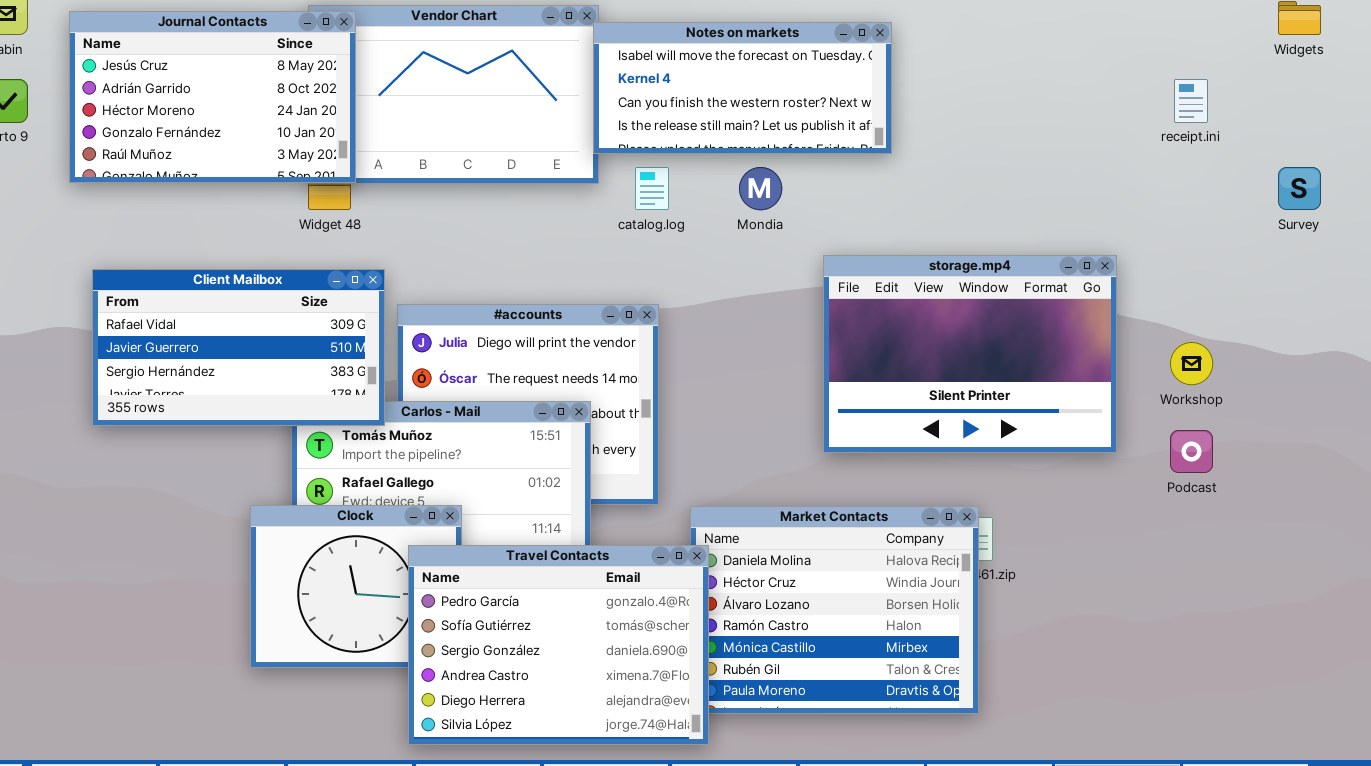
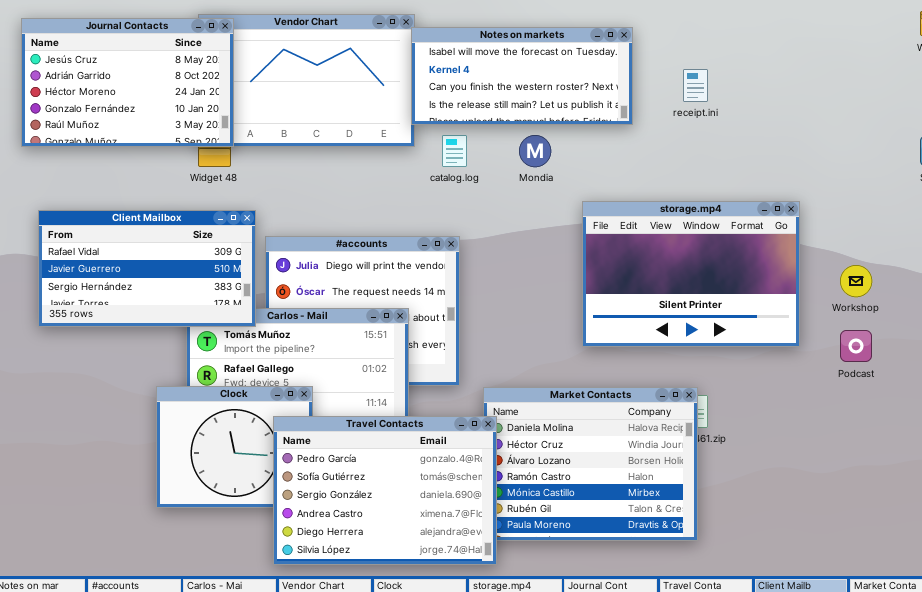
receipt.ini: [1174,79,1208,123] -> [683,69,708,102], moved

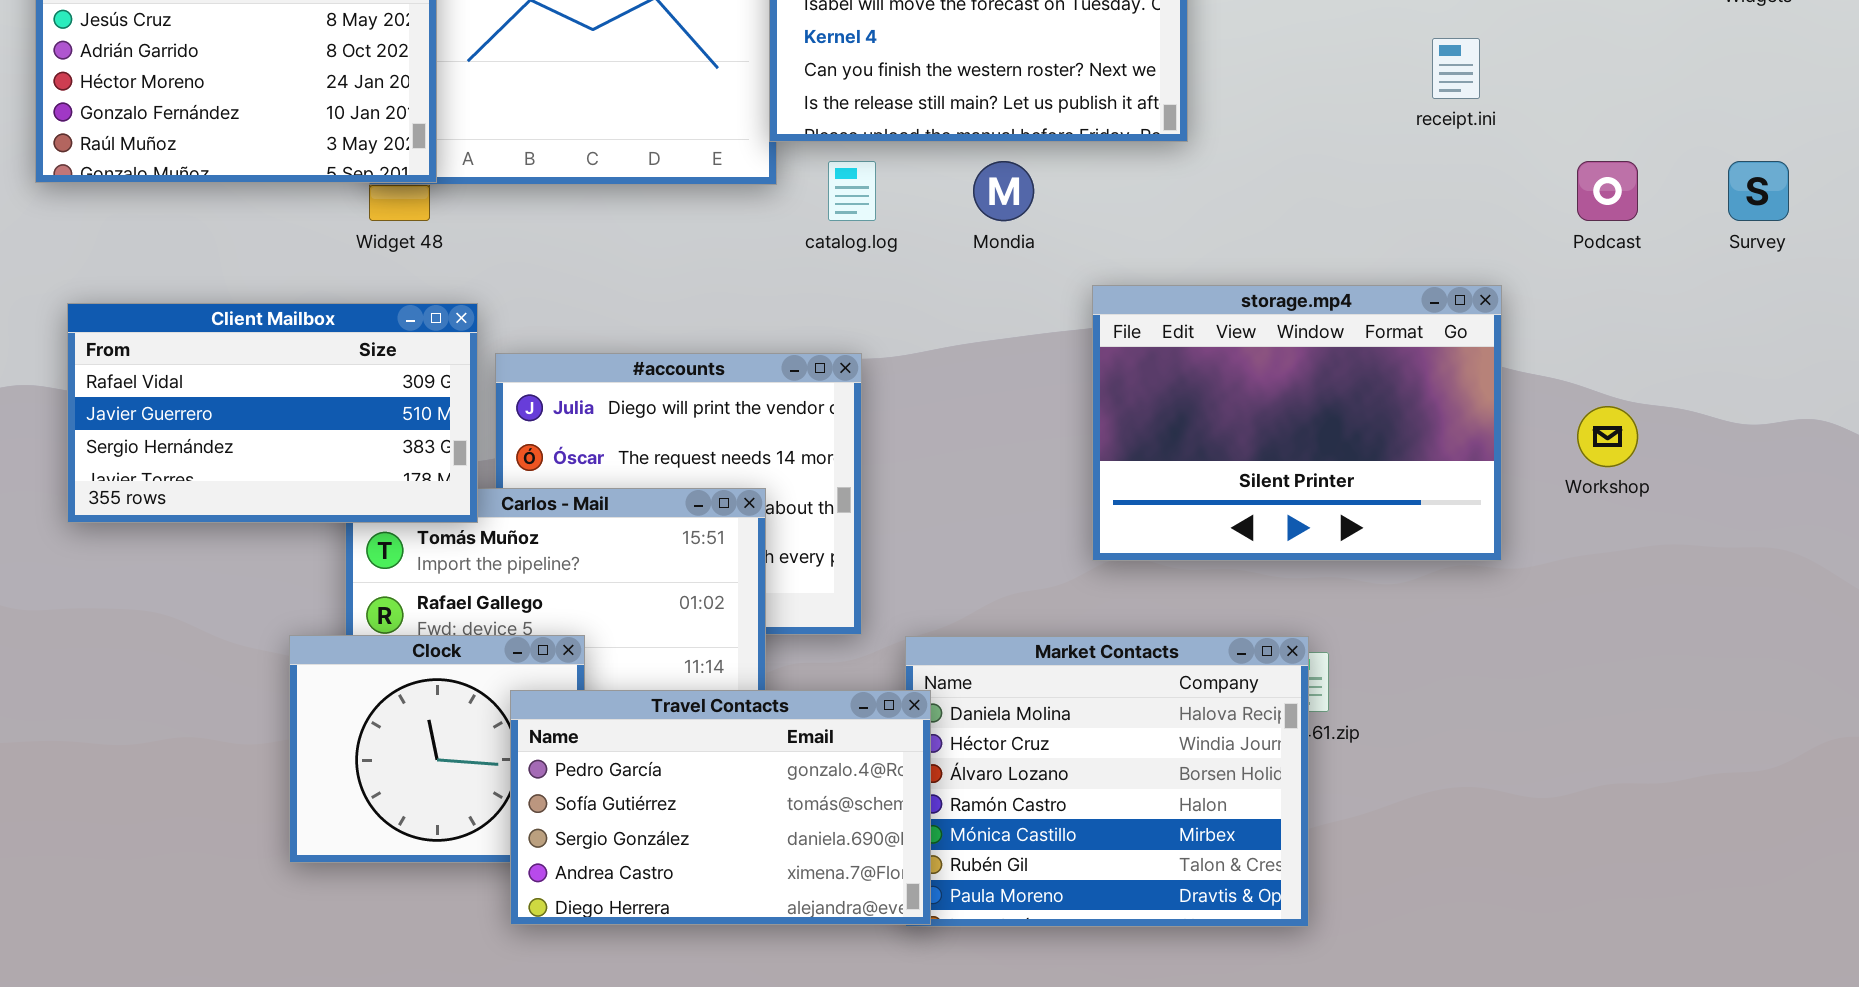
receipt.ini: [683,69,708,102] -> [1432,38,1480,99], moved
Podcast: [840,330,872,362] -> [1577,161,1638,221], moved
Travel Contacts: [273,416,497,565] -> [510,690,931,925], resized

